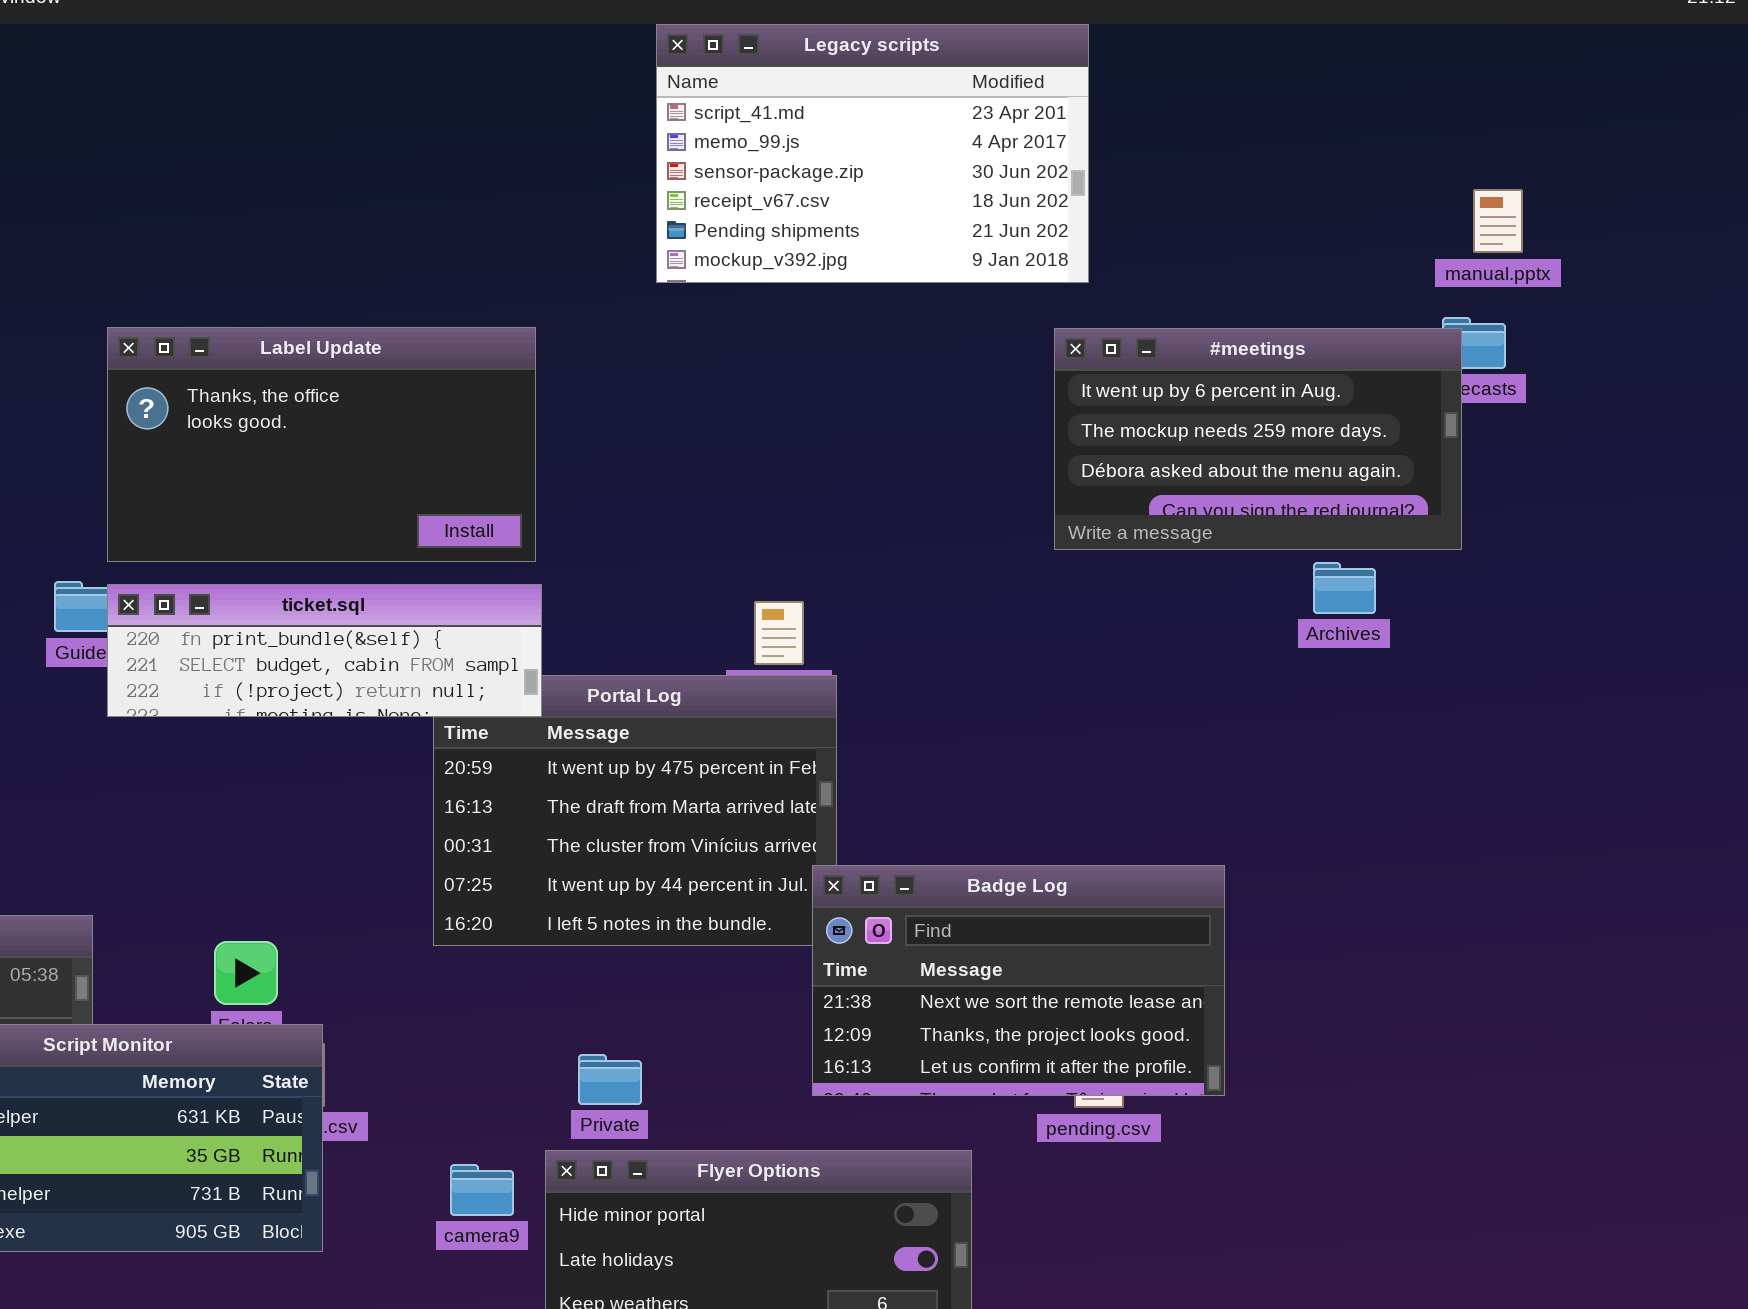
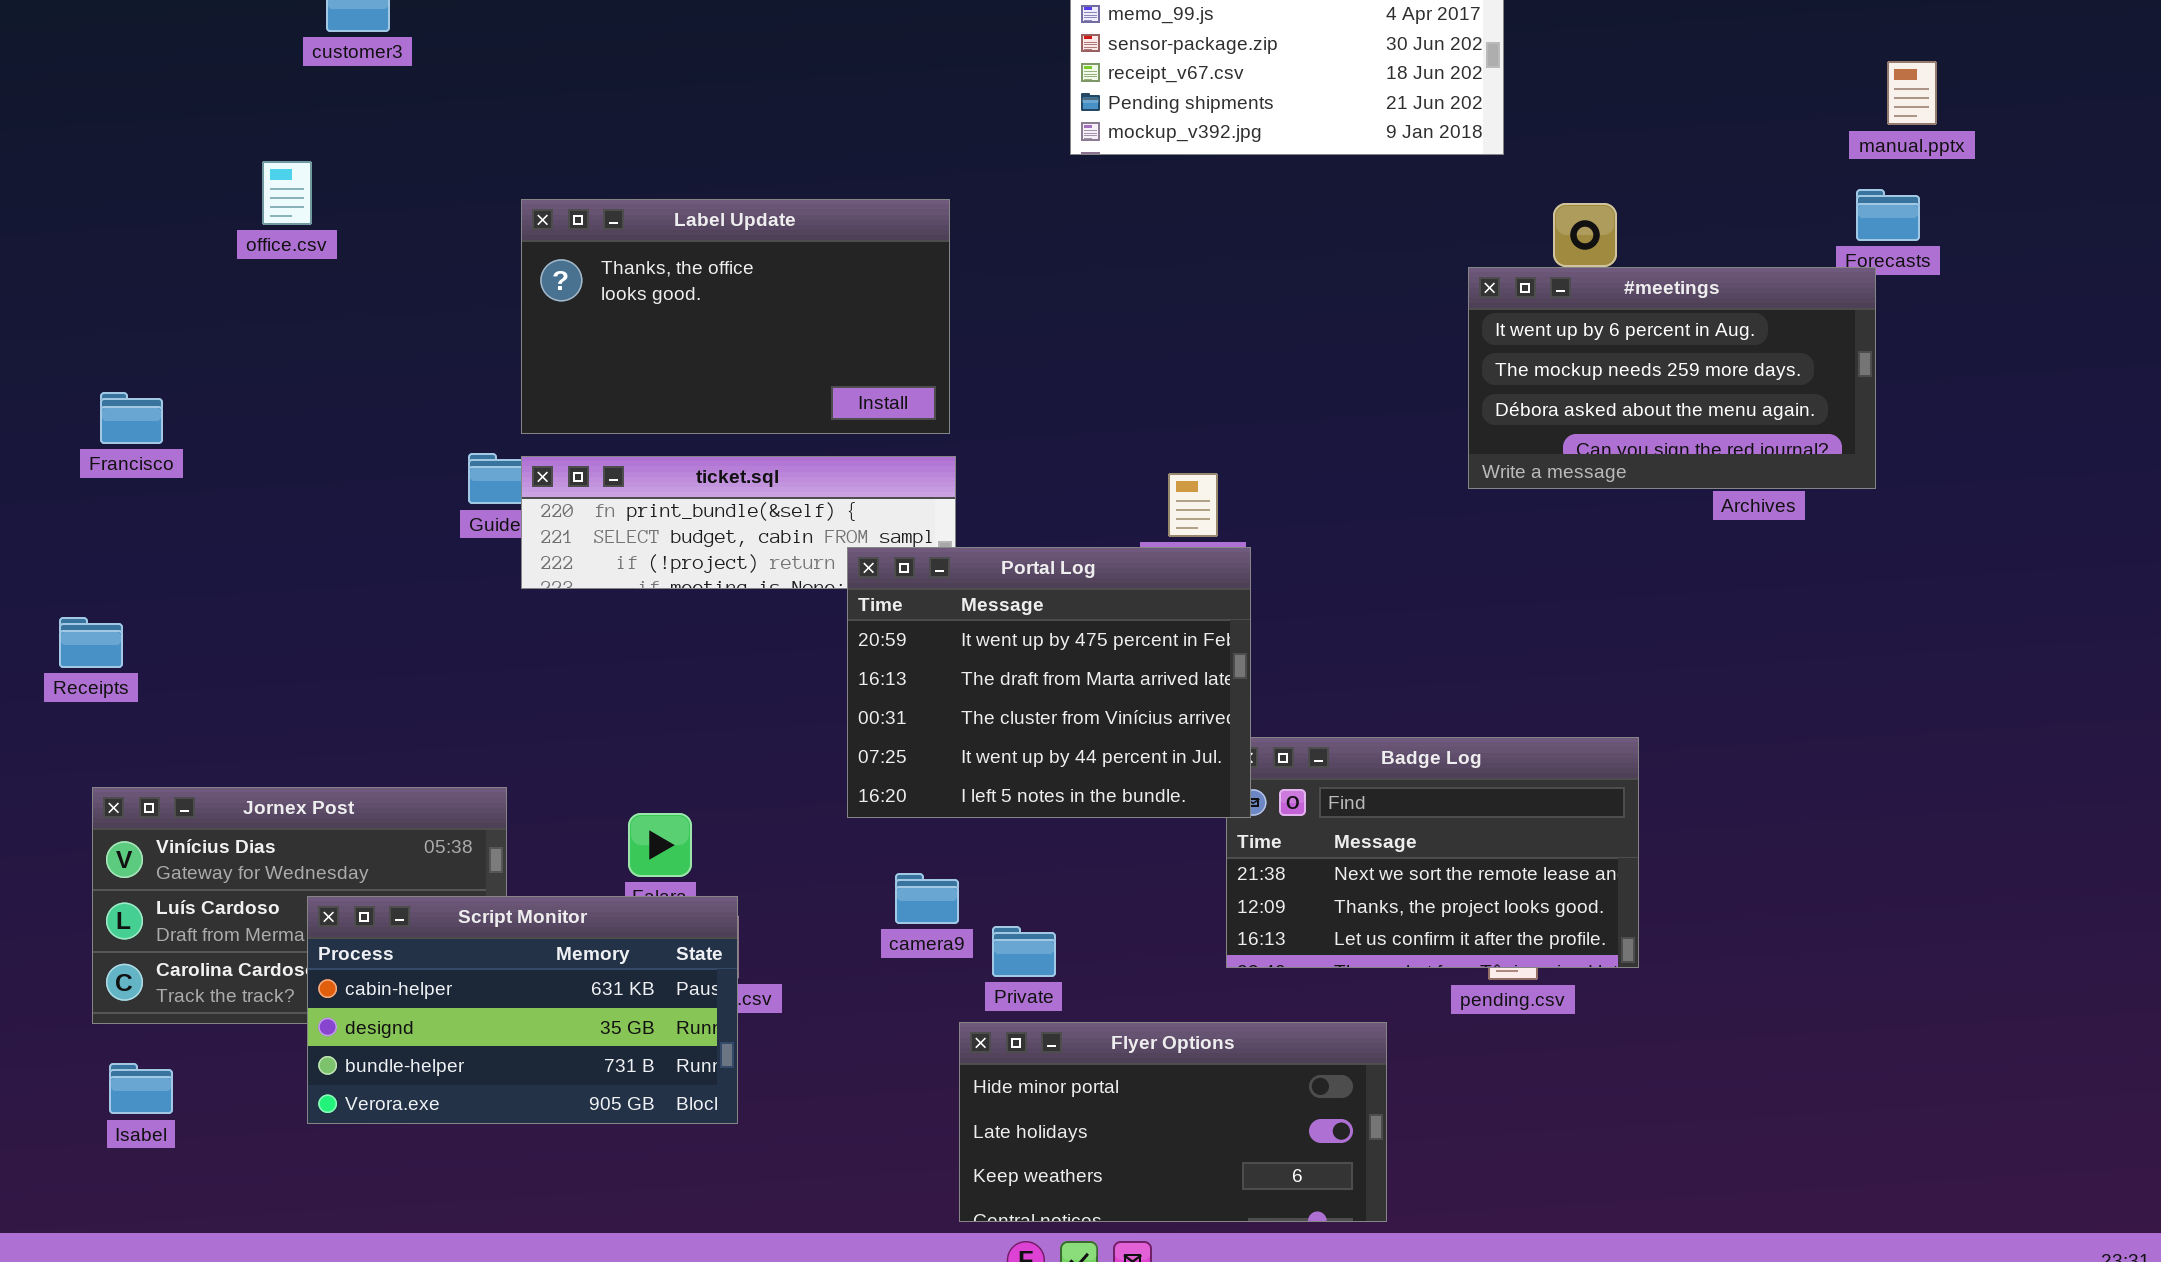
#meetings: [1054,328,1462,550] -> [1468,267,1876,489], moved
Portal Log: [433,675,837,946] -> [847,547,1251,818], raised
camera9: [450,1164,514,1216] -> [895,873,959,924], moved

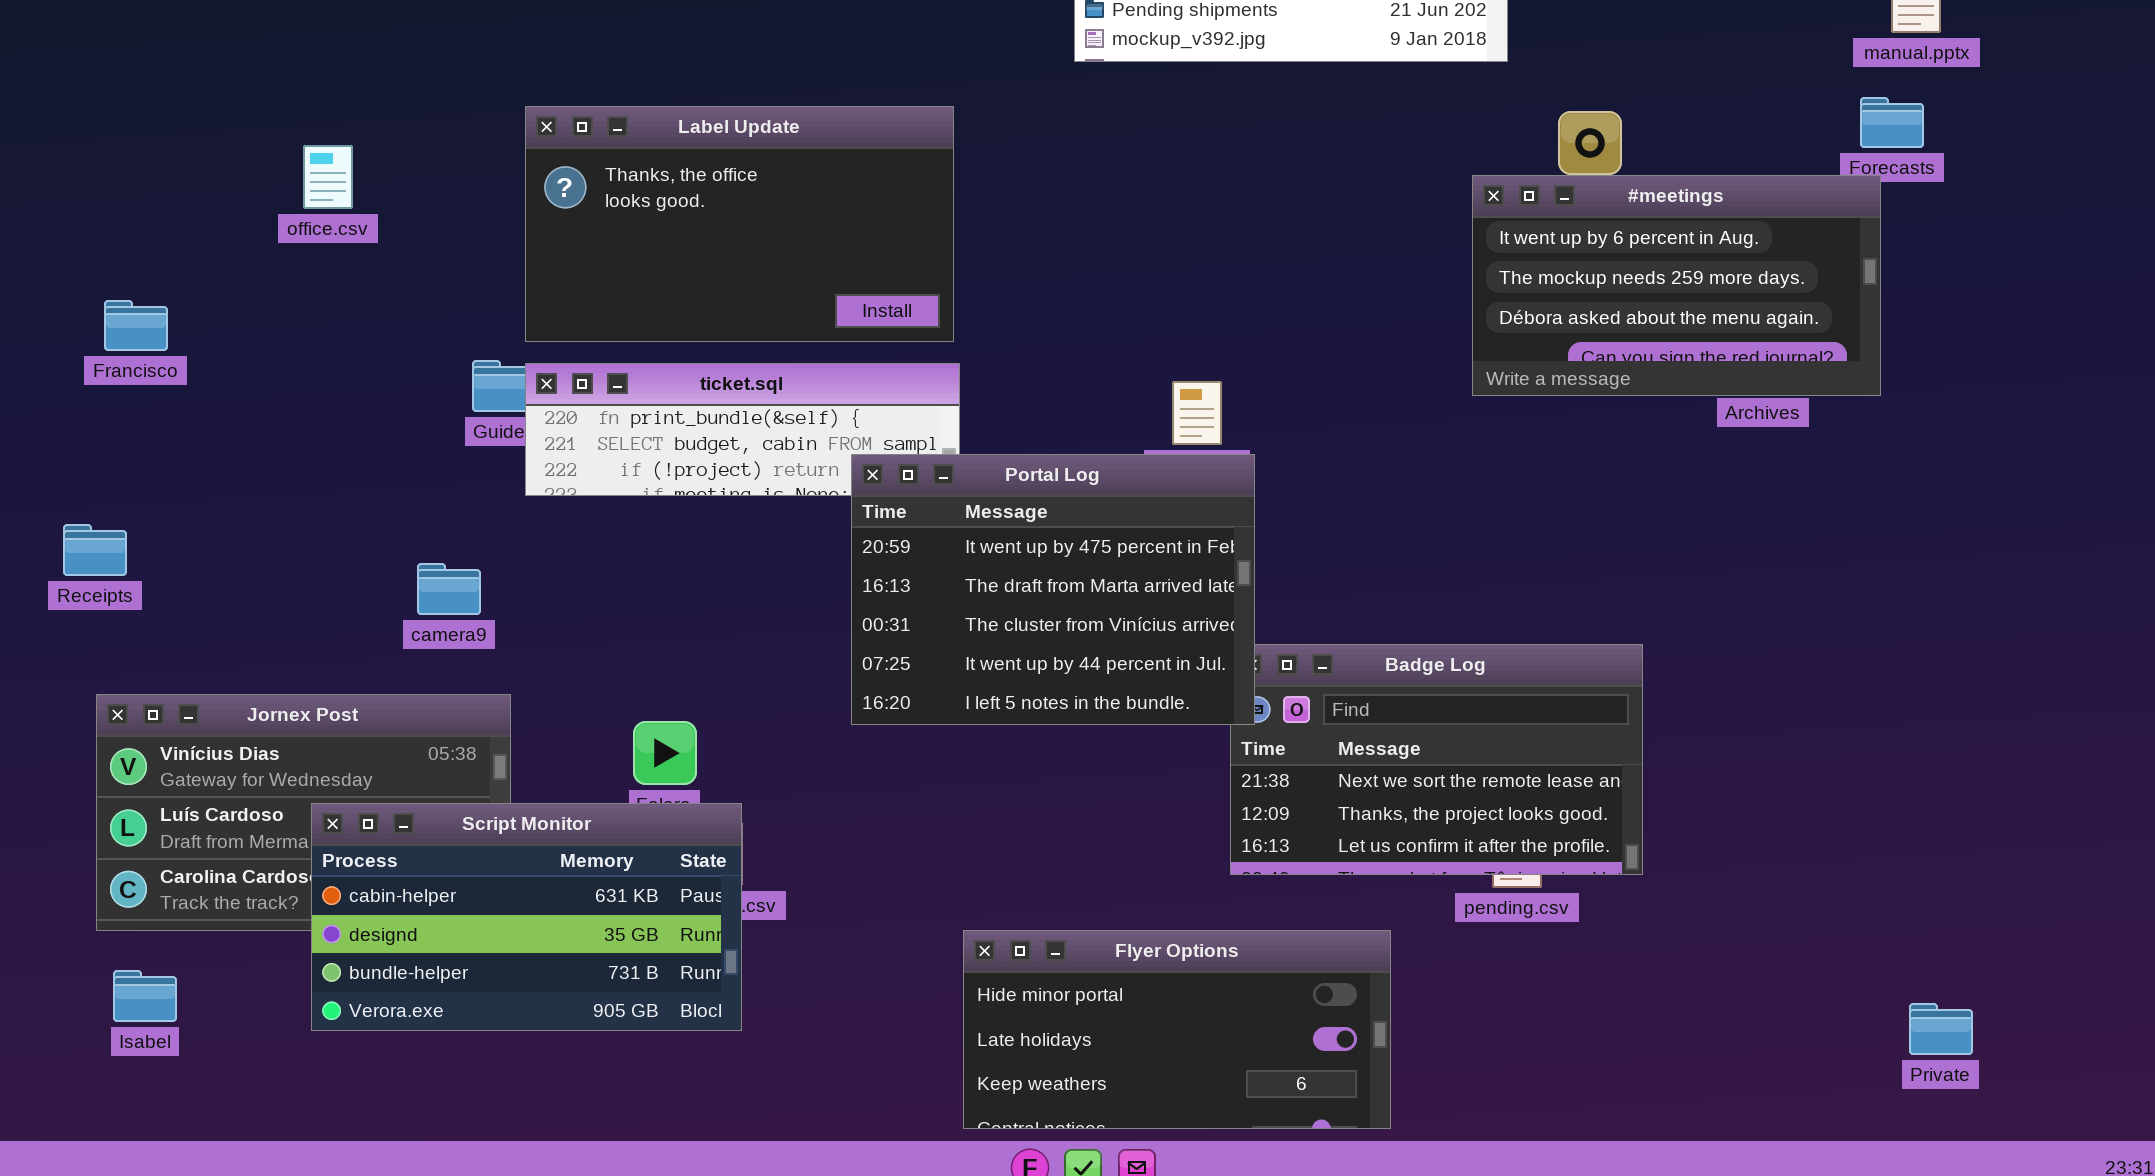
office.csv: [262,161,312,225] -> [303,145,353,209], moved
camera9: [895,873,959,924] -> [417,563,481,615], moved
Private: [992,926,1056,977] -> [1909,1003,1973,1055], moved

